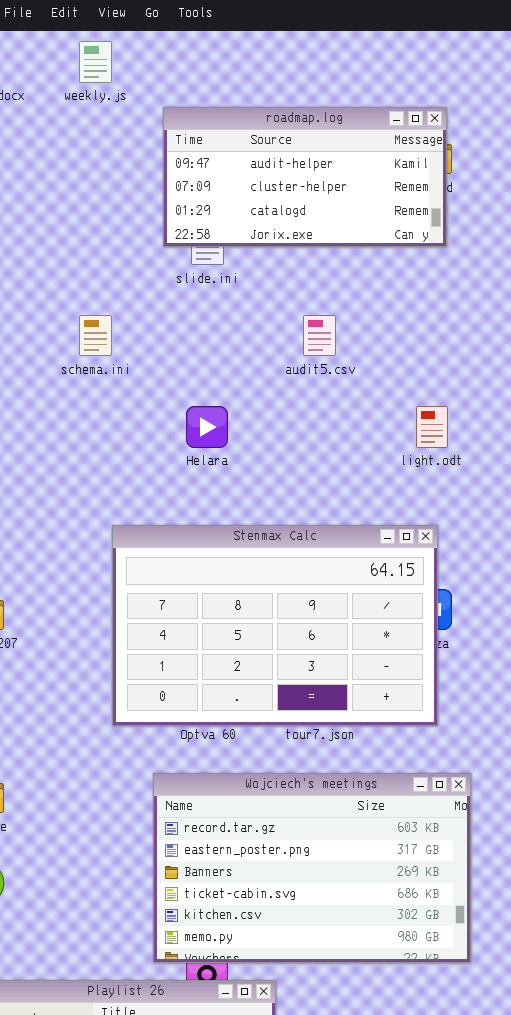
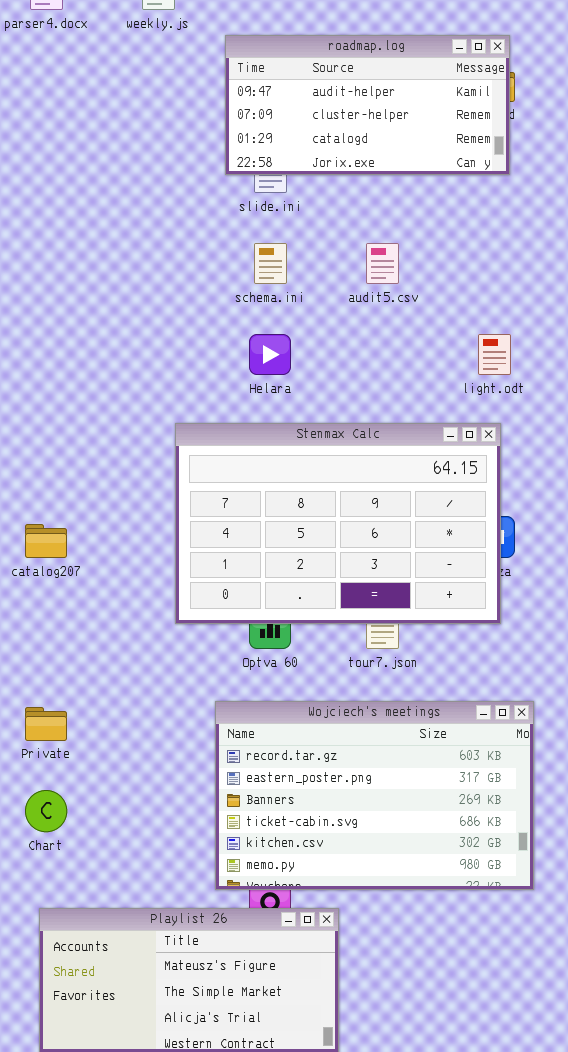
schema.ini: [79,315,112,356] -> [254,243,287,284], moved
Stenmax Calc: [112,525,438,726] -> [175,423,501,624], moved

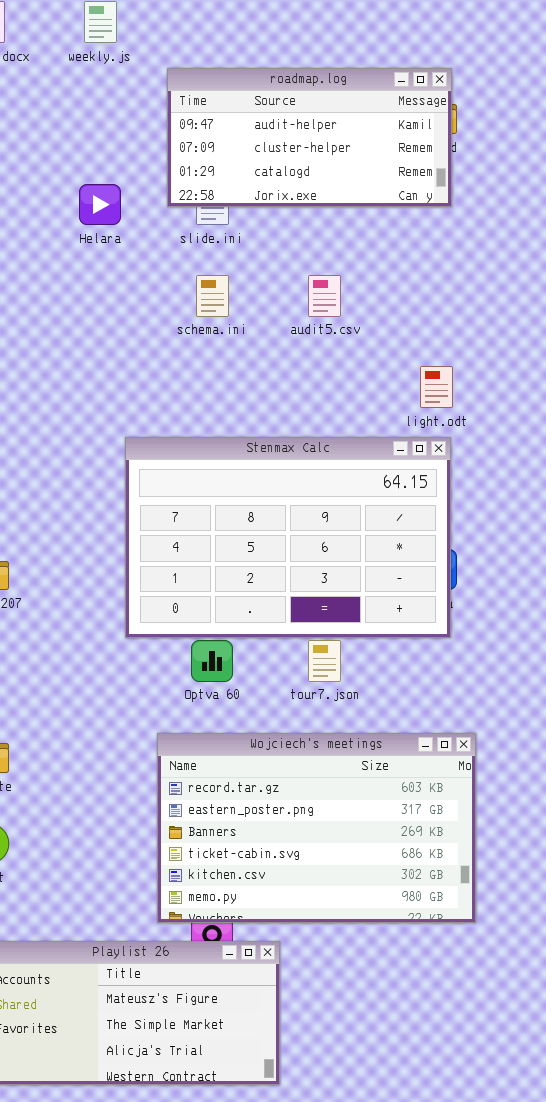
Helara: [249,334,291,375] -> [79,184,121,225], moved
Stenmax Calc: [175,423,501,624] -> [125,437,451,638], moved

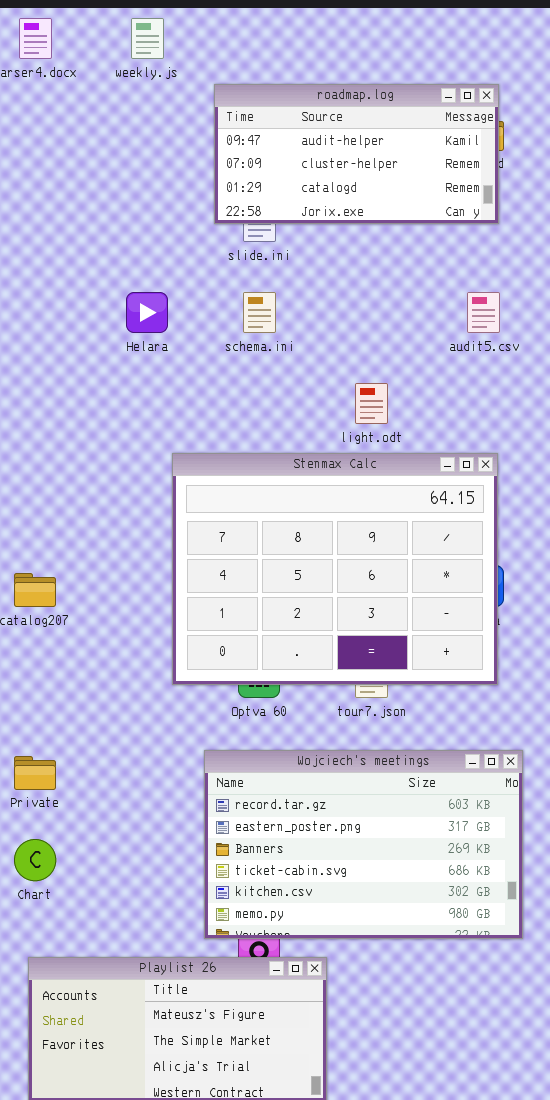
Helara: [79,184,121,225] -> [126,292,168,333], moved
audit5.csv: [308,275,341,317] -> [467,292,500,333], moved
light.odt: [420,366,453,408] -> [355,383,388,424], moved
Stenmax Calc: [125,437,451,638] -> [172,453,498,685], resized

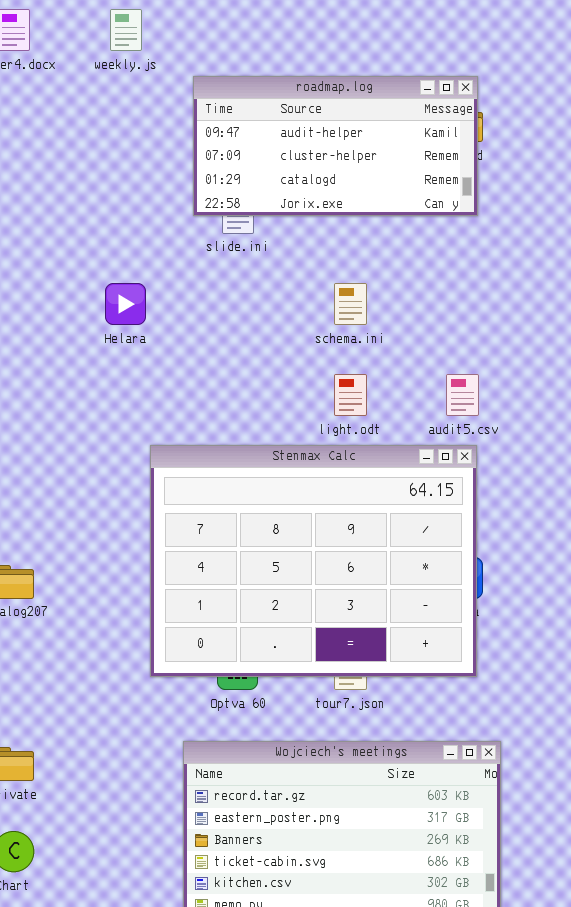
schema.ini: [243,292,276,333] -> [334,283,367,325], moved
audit5.csv: [467,292,500,333] -> [446,374,479,416], moved

